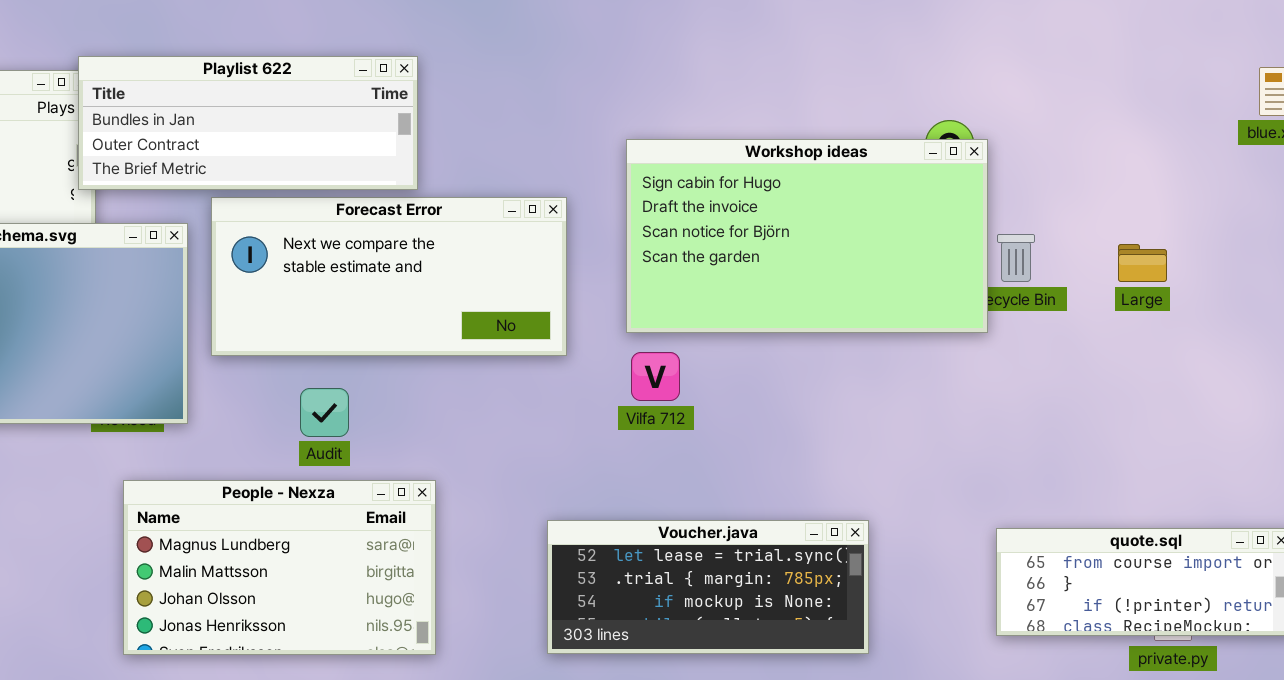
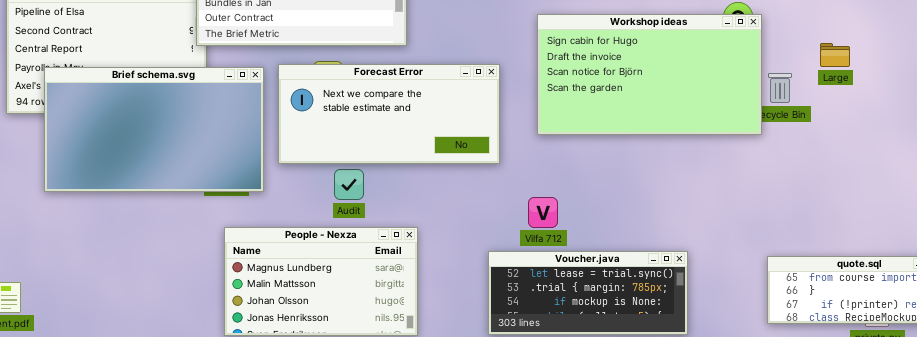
Forecast Error: [211,197,567,356] -> [278,64,500,164], moved
Large: [1118,244,1167,282] -> [820,43,850,67], moved
Vilfa 712: [631,352,680,401] -> [528,197,558,228], moved

